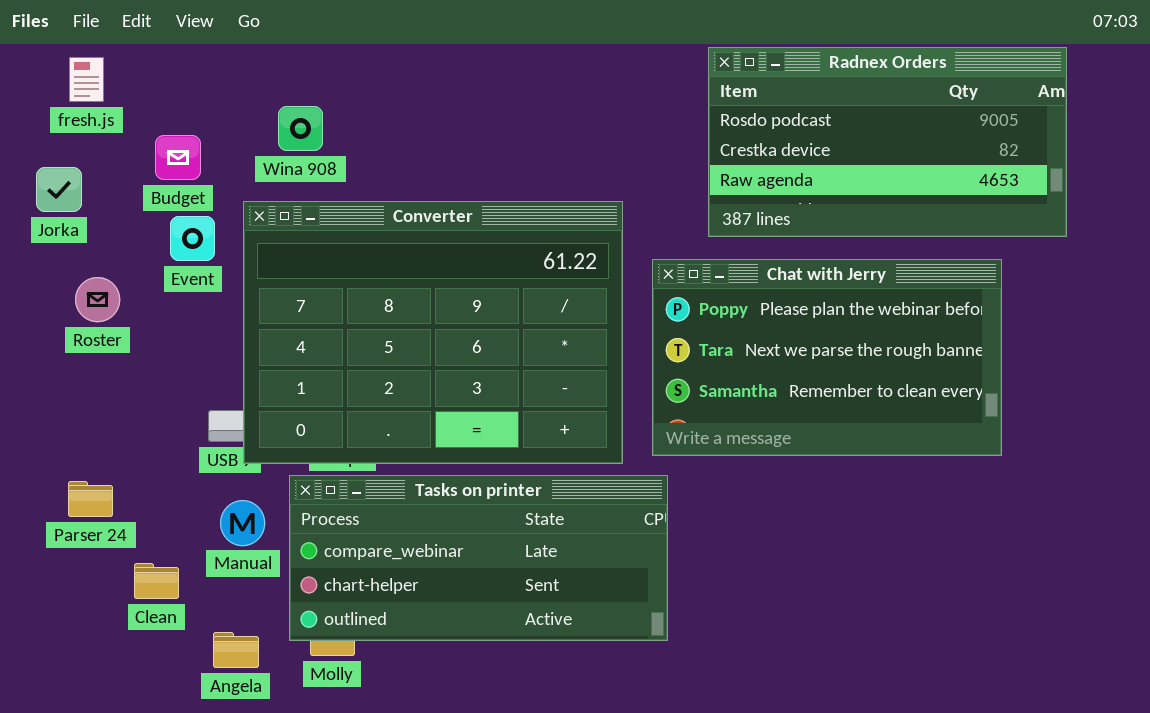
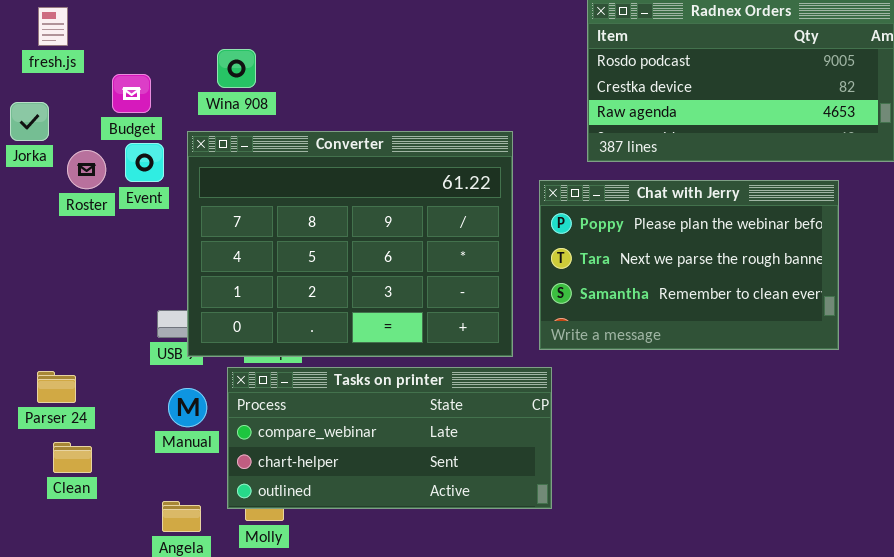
Roster: [75,277,120,322] -> [67,150,106,189], moved
Clean: [134,563,179,599] -> [53,442,92,473], moved

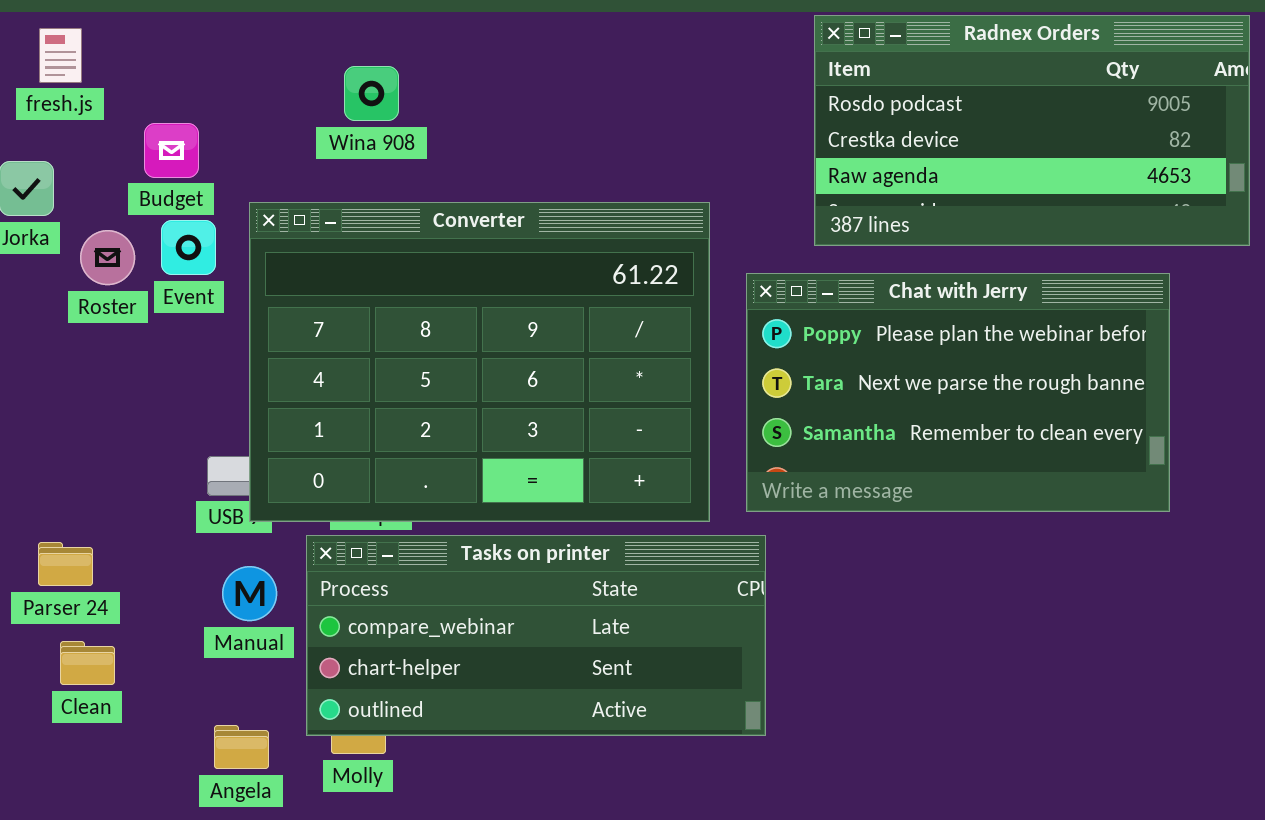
Wina 908: [217,49,256,88] -> [344,66,399,121], moved

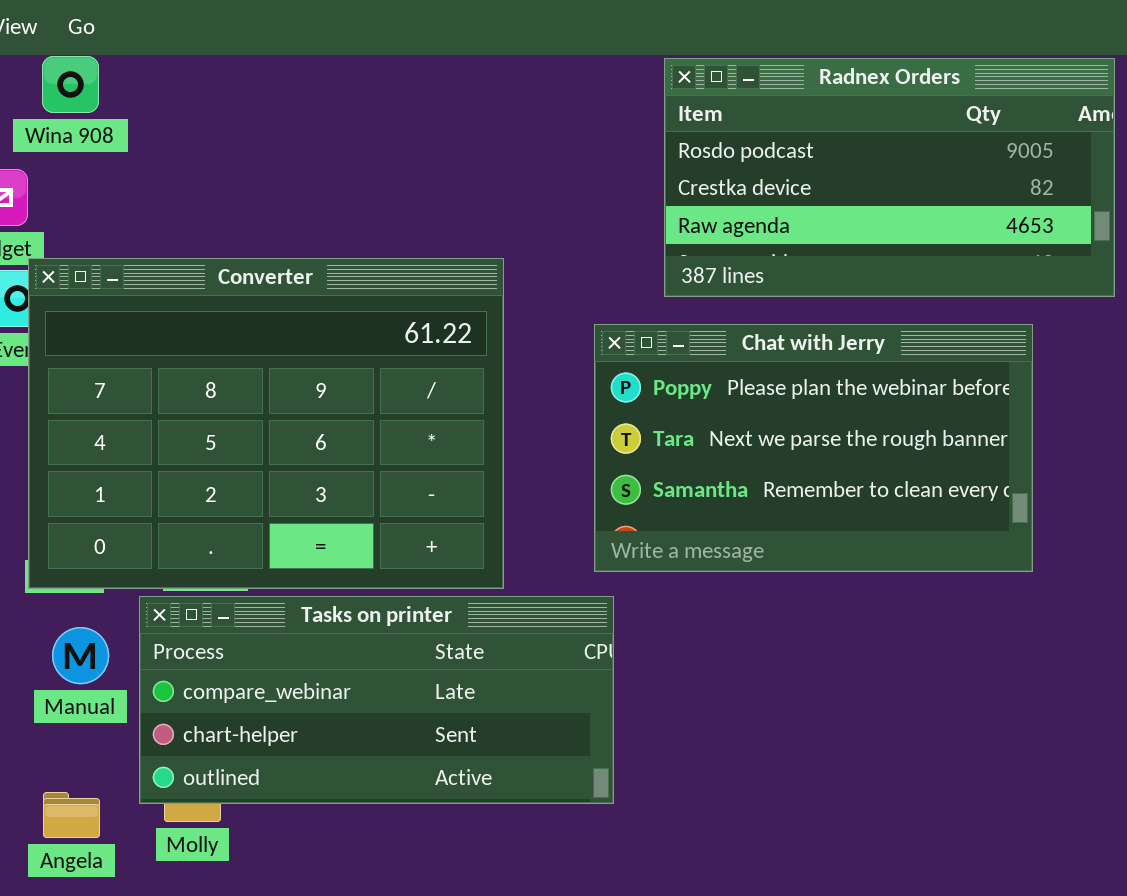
Wina 908: [344,66,399,121] -> [42,56,99,113], moved
Converter: [249,202,710,522] -> [28,258,504,589], moved

